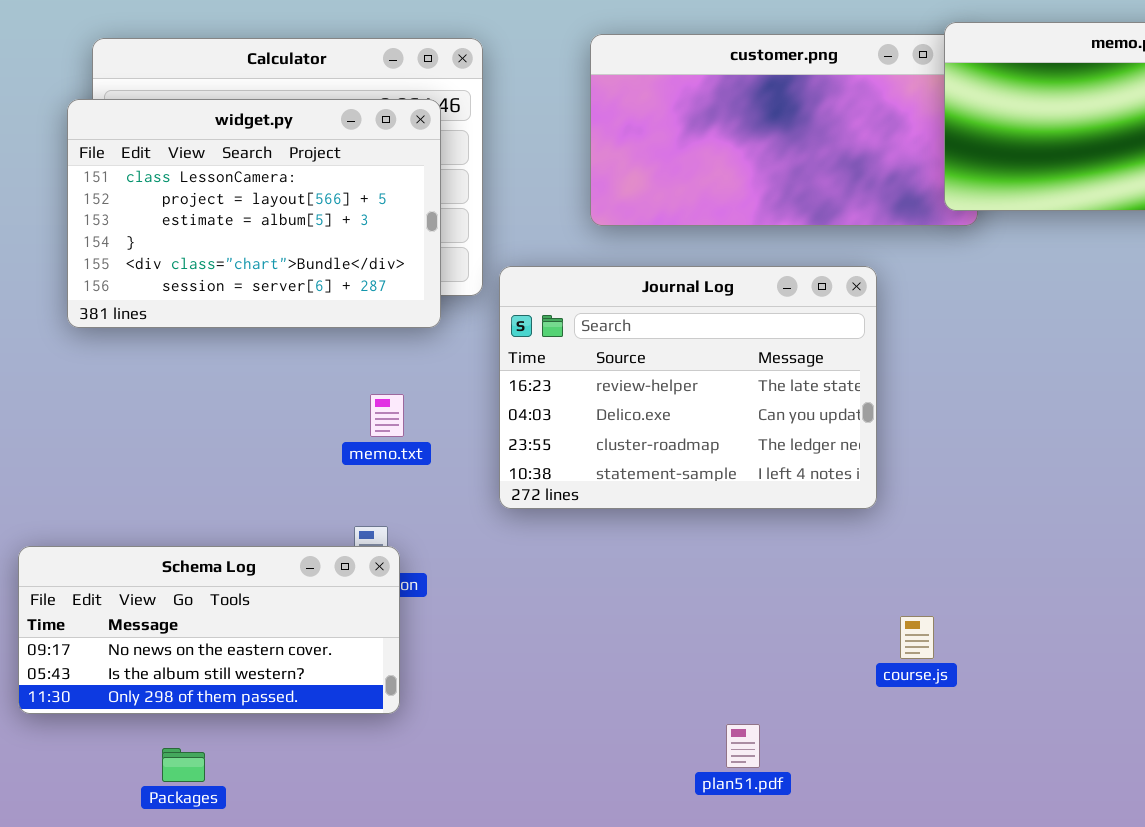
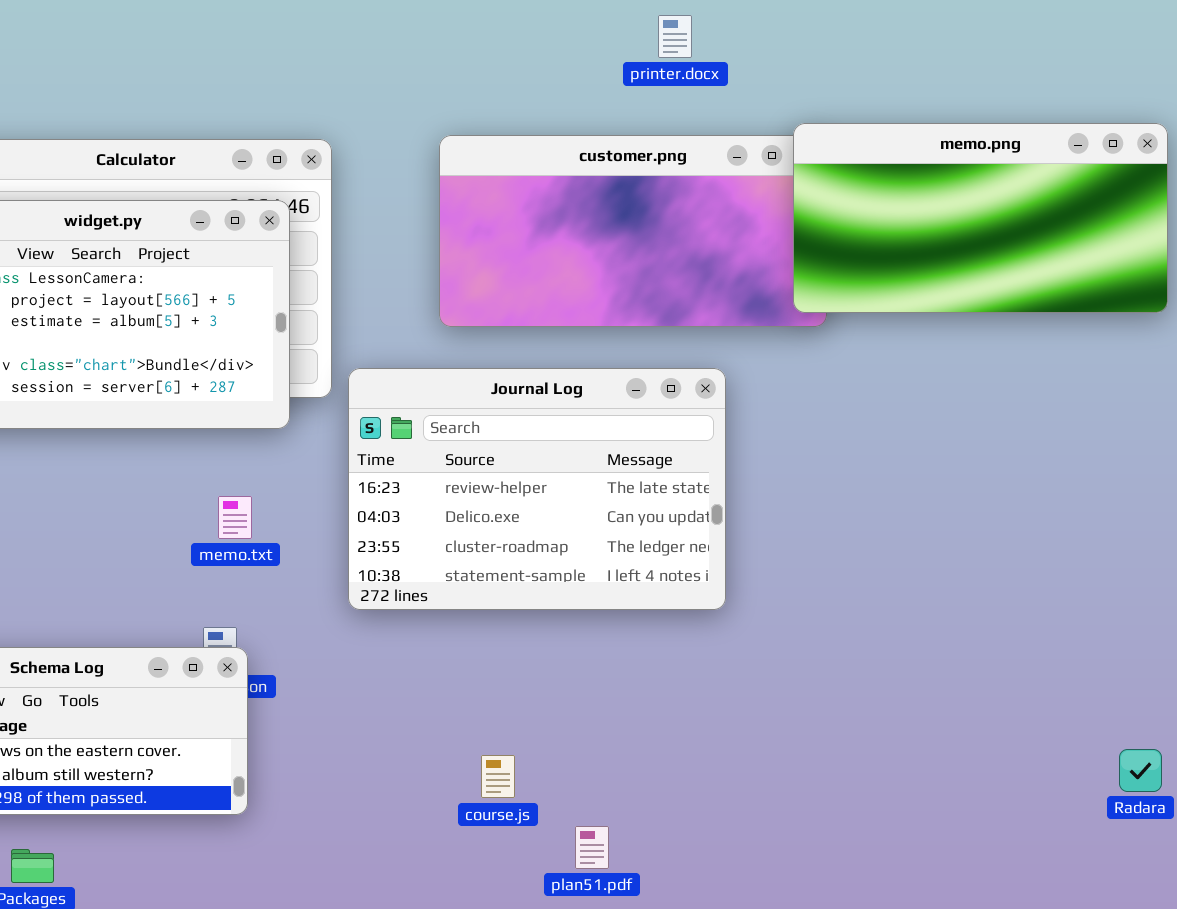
course.js: [900,616,934,659] -> [481,755,515,798], moved

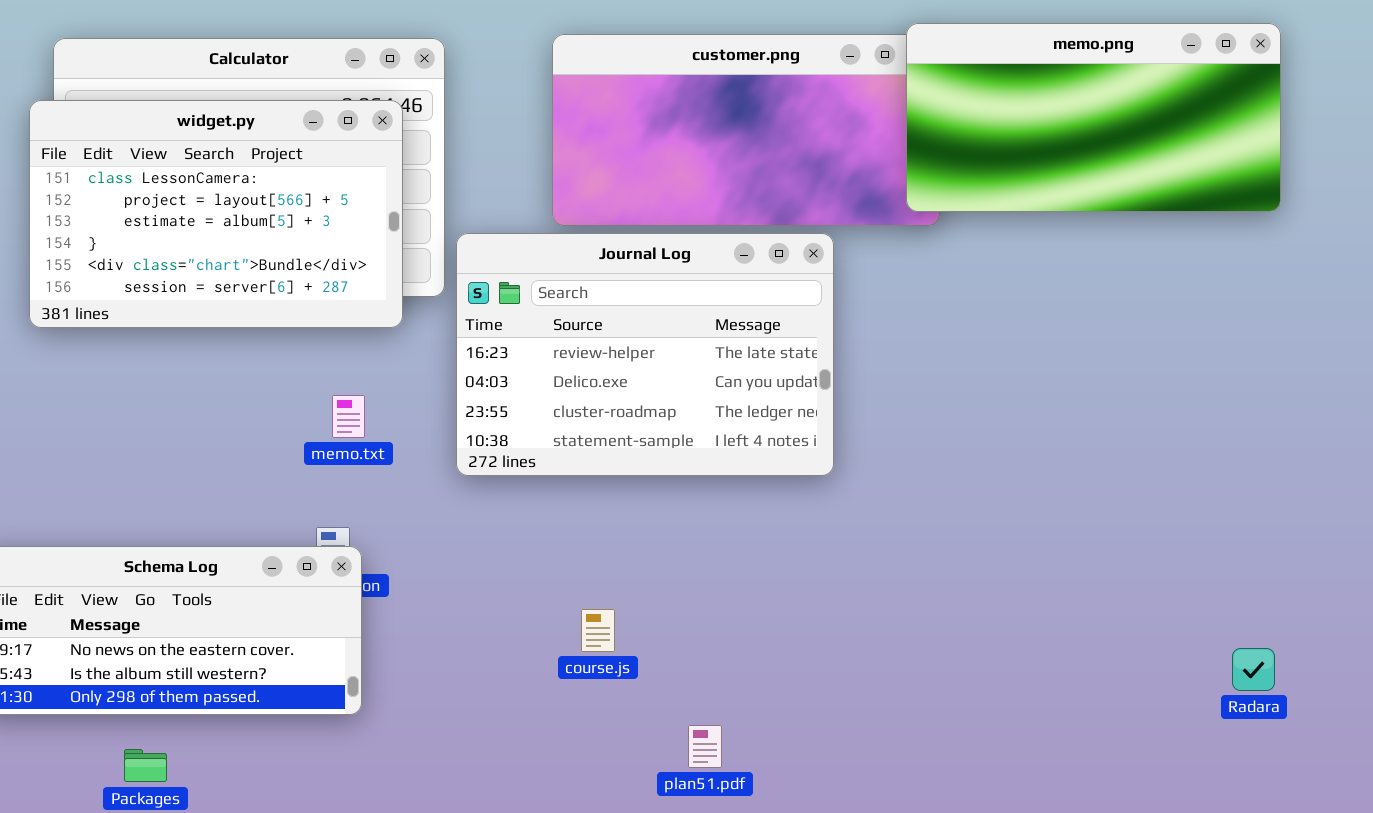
Journal Log: [348,368,726,610] -> [456,233,834,476], moved
course.js: [481,755,515,798] -> [581,609,615,652], moved

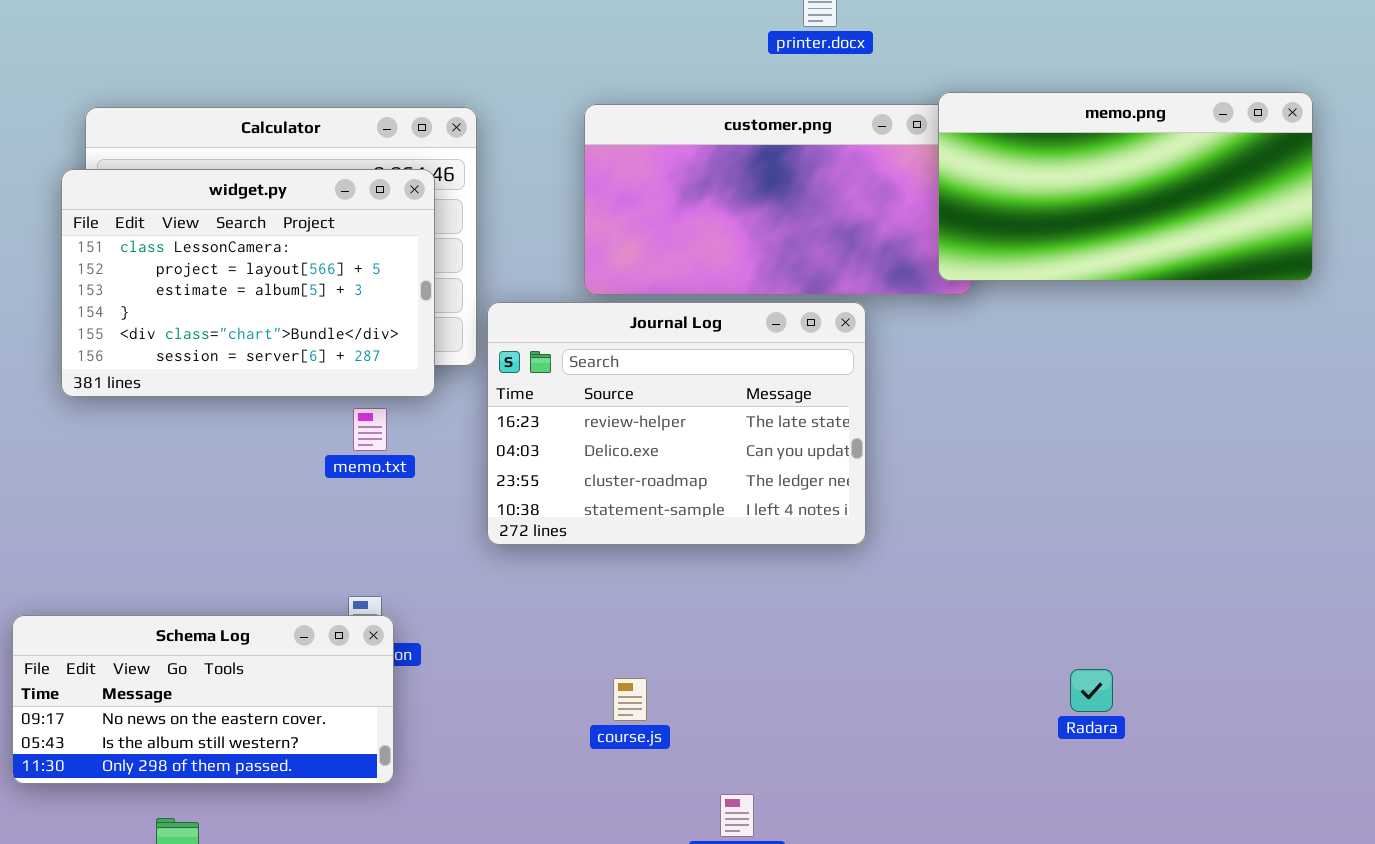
memo.txt: [332,395,365,438] -> [353,408,387,451], moved
Radara: [1232,648,1275,691] -> [1070,669,1113,712], moved

